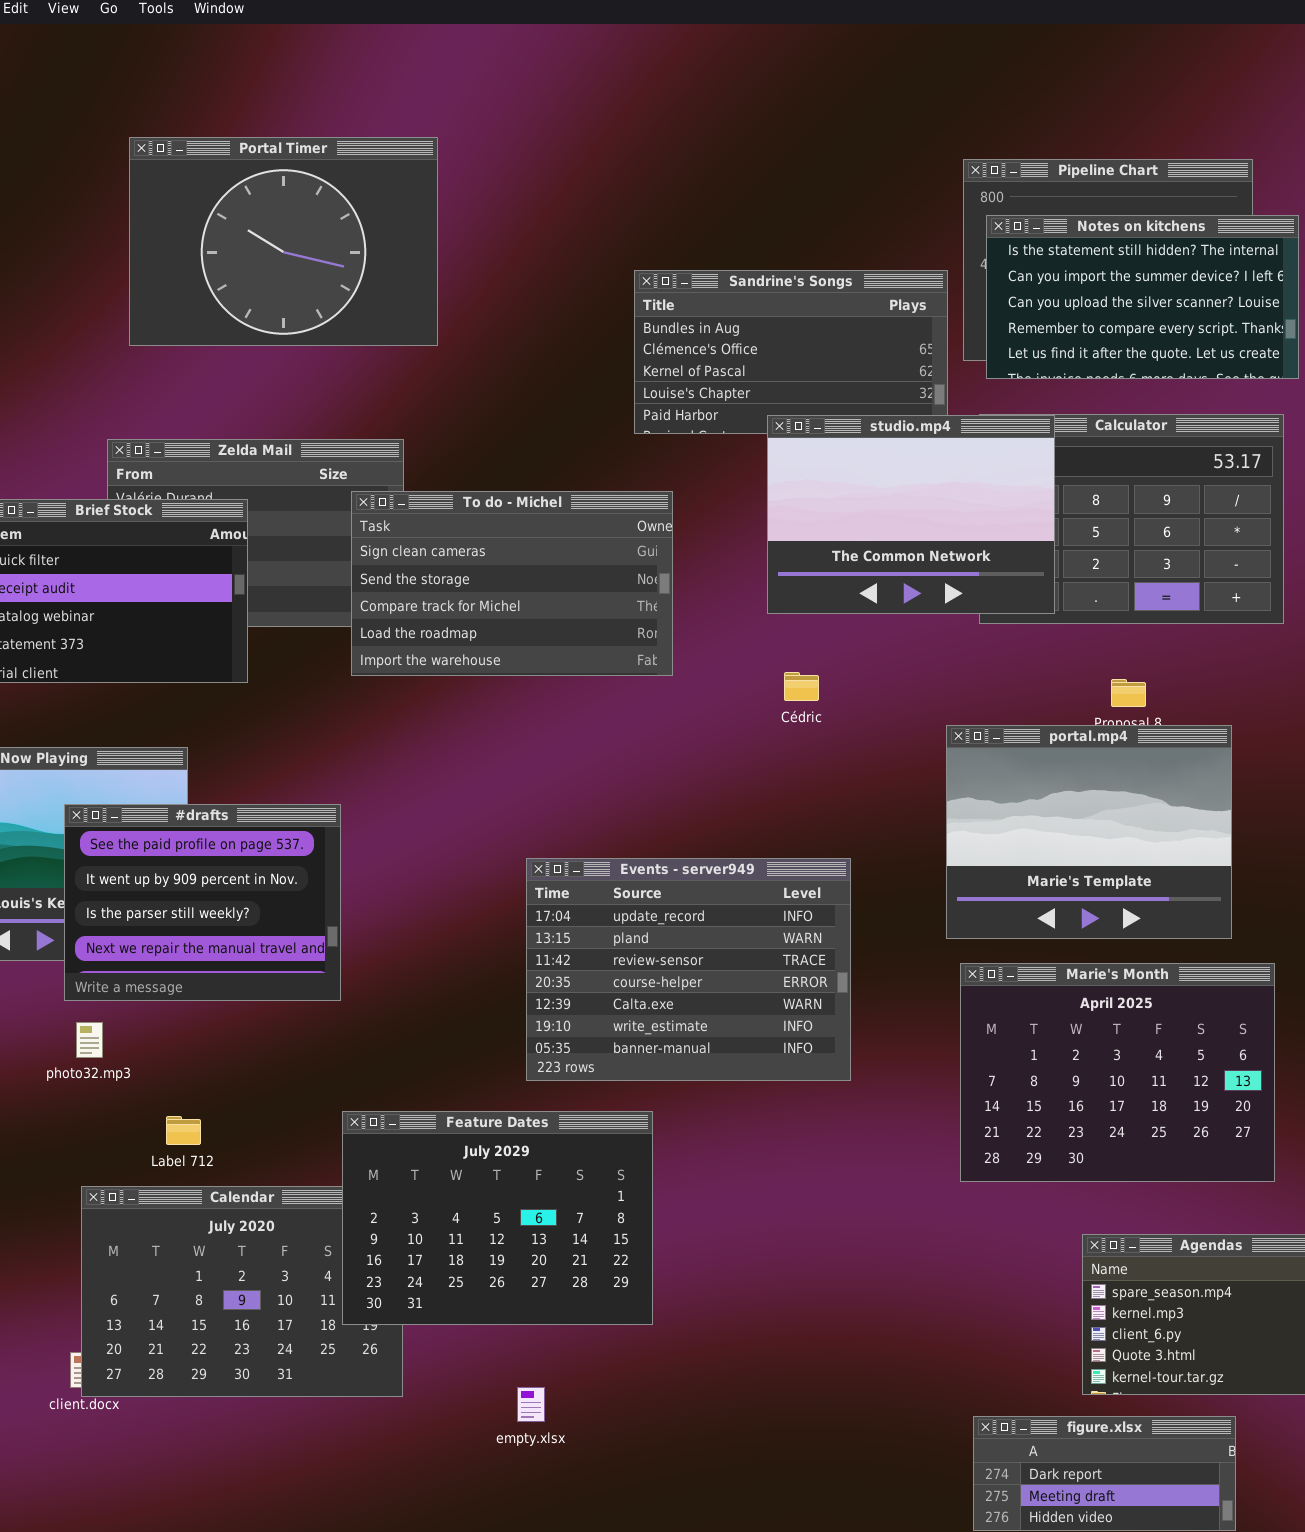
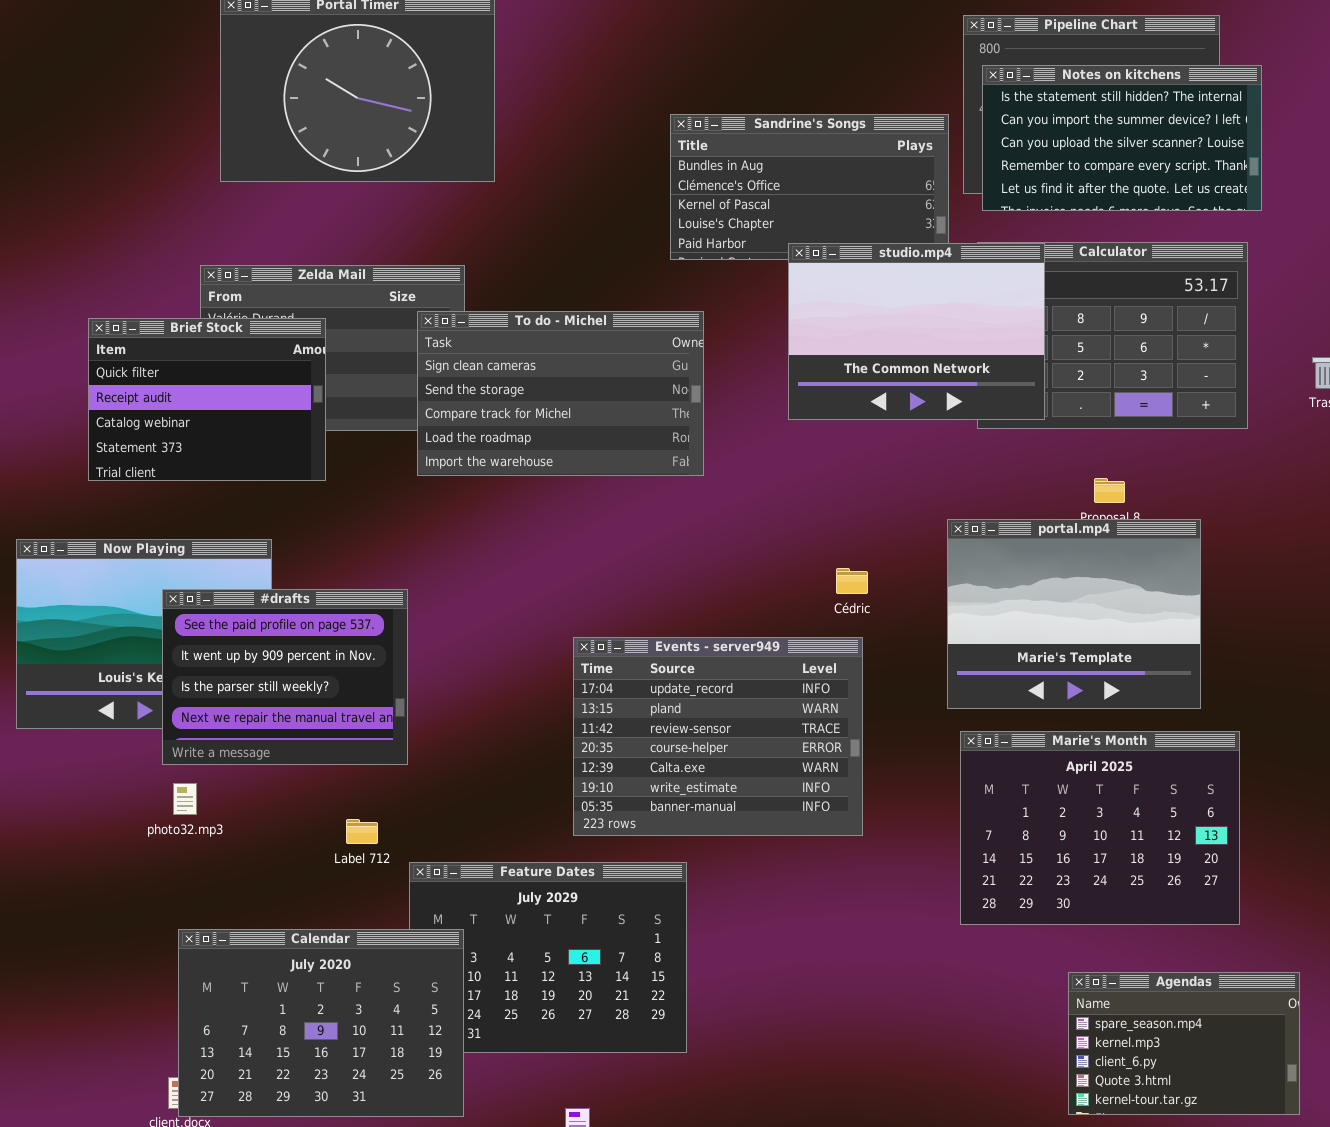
Cédric: [784,672,819,701] -> [836,568,868,594], moved
Label 712: [166,1116,201,1145] -> [346,819,378,844], moved
Calendar: [81,1186,403,1397] -> [178,929,464,1117], raised

